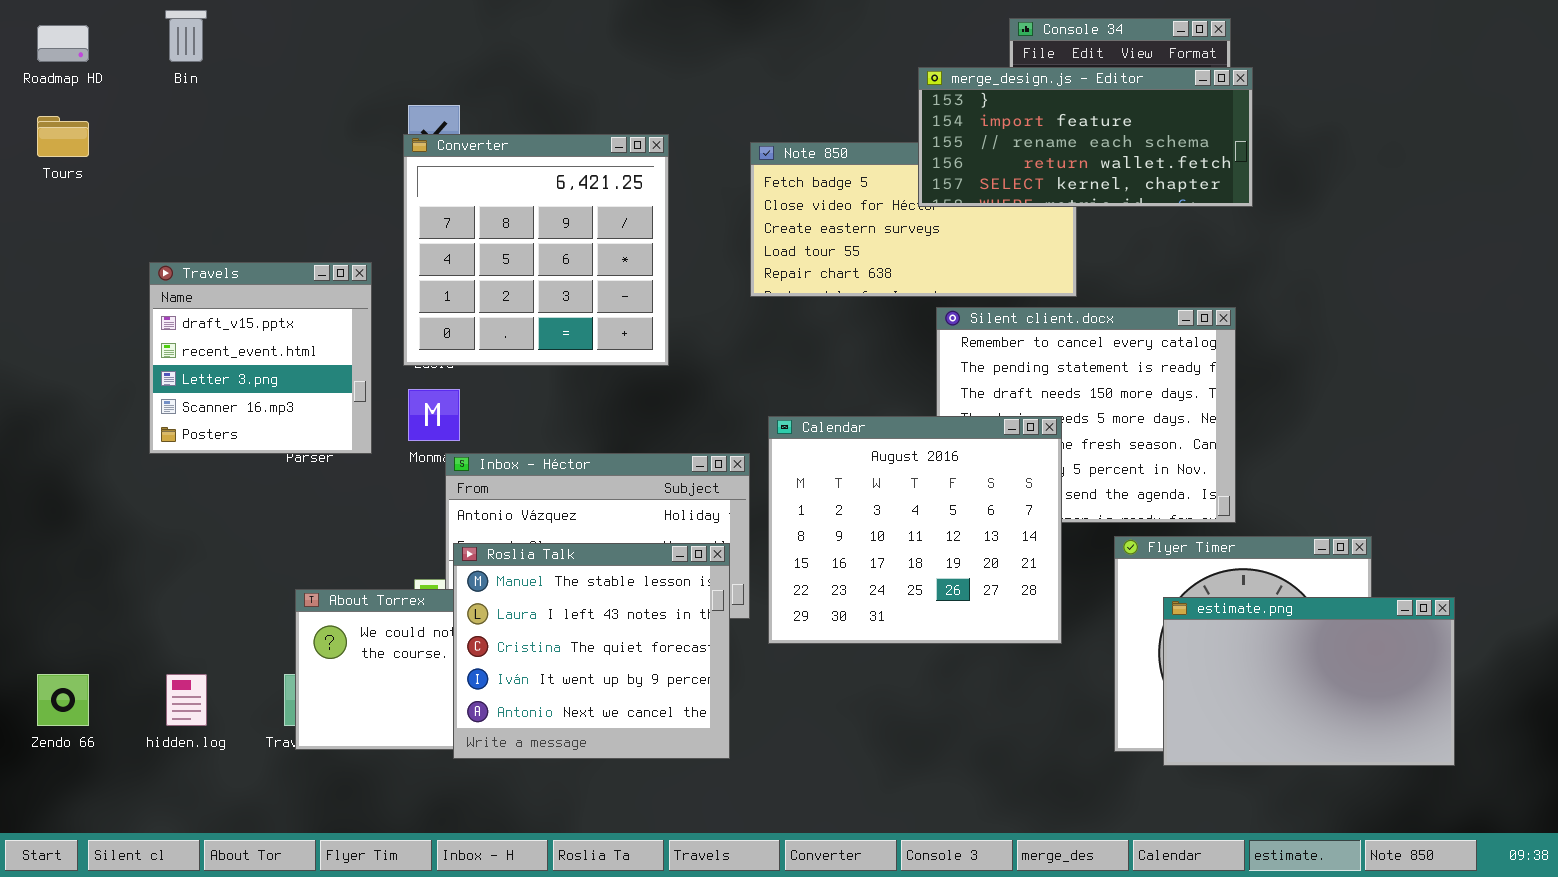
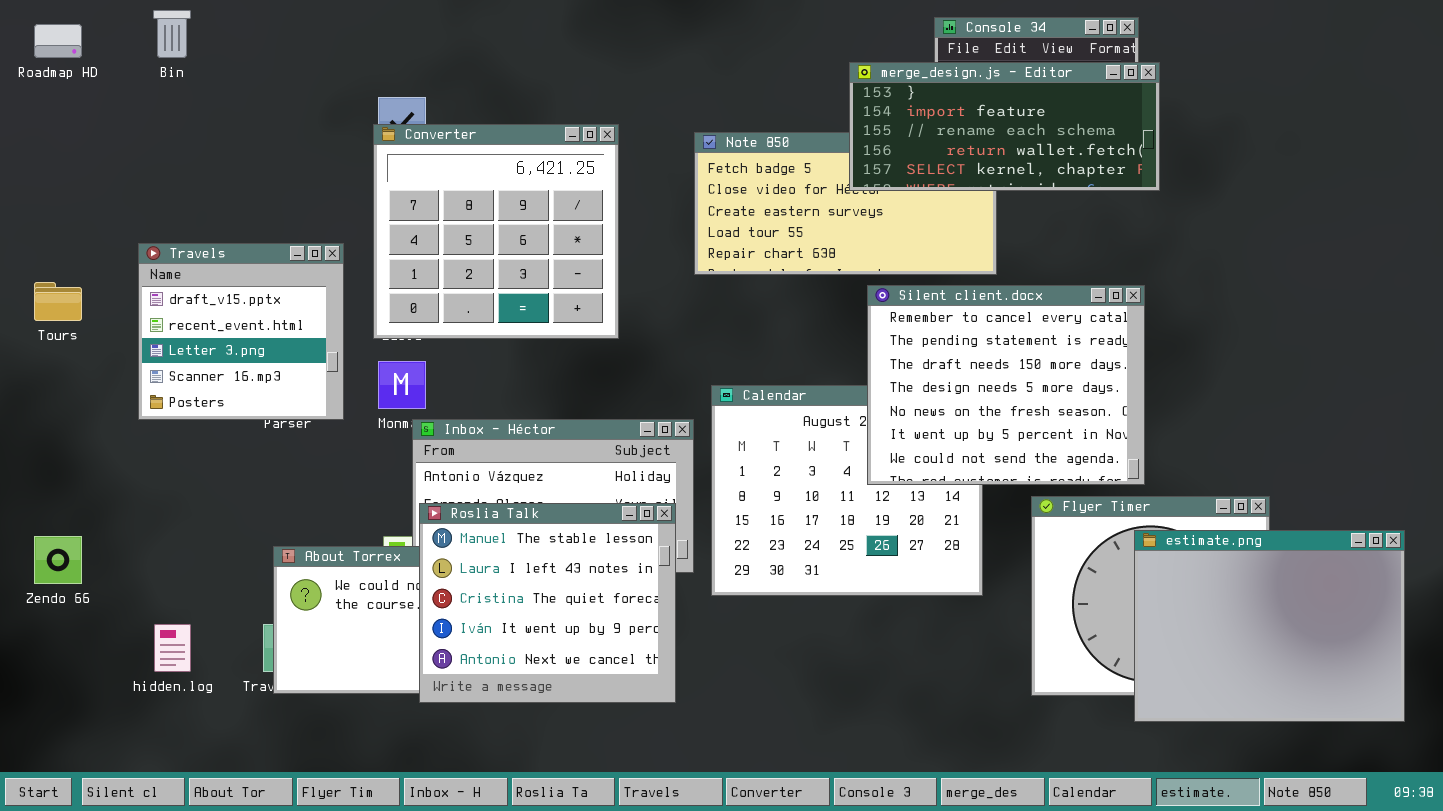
Tours: [37,116,89,157] -> [34,282,82,321], moved
Silent client.docx: [936,307,1236,523] -> [867,285,1145,485], raised
estimate.png: [1163,597,1455,766] -> [1134,530,1405,722], moved, resized
Zendo 66: [37,674,89,726] -> [34,536,82,584], moved

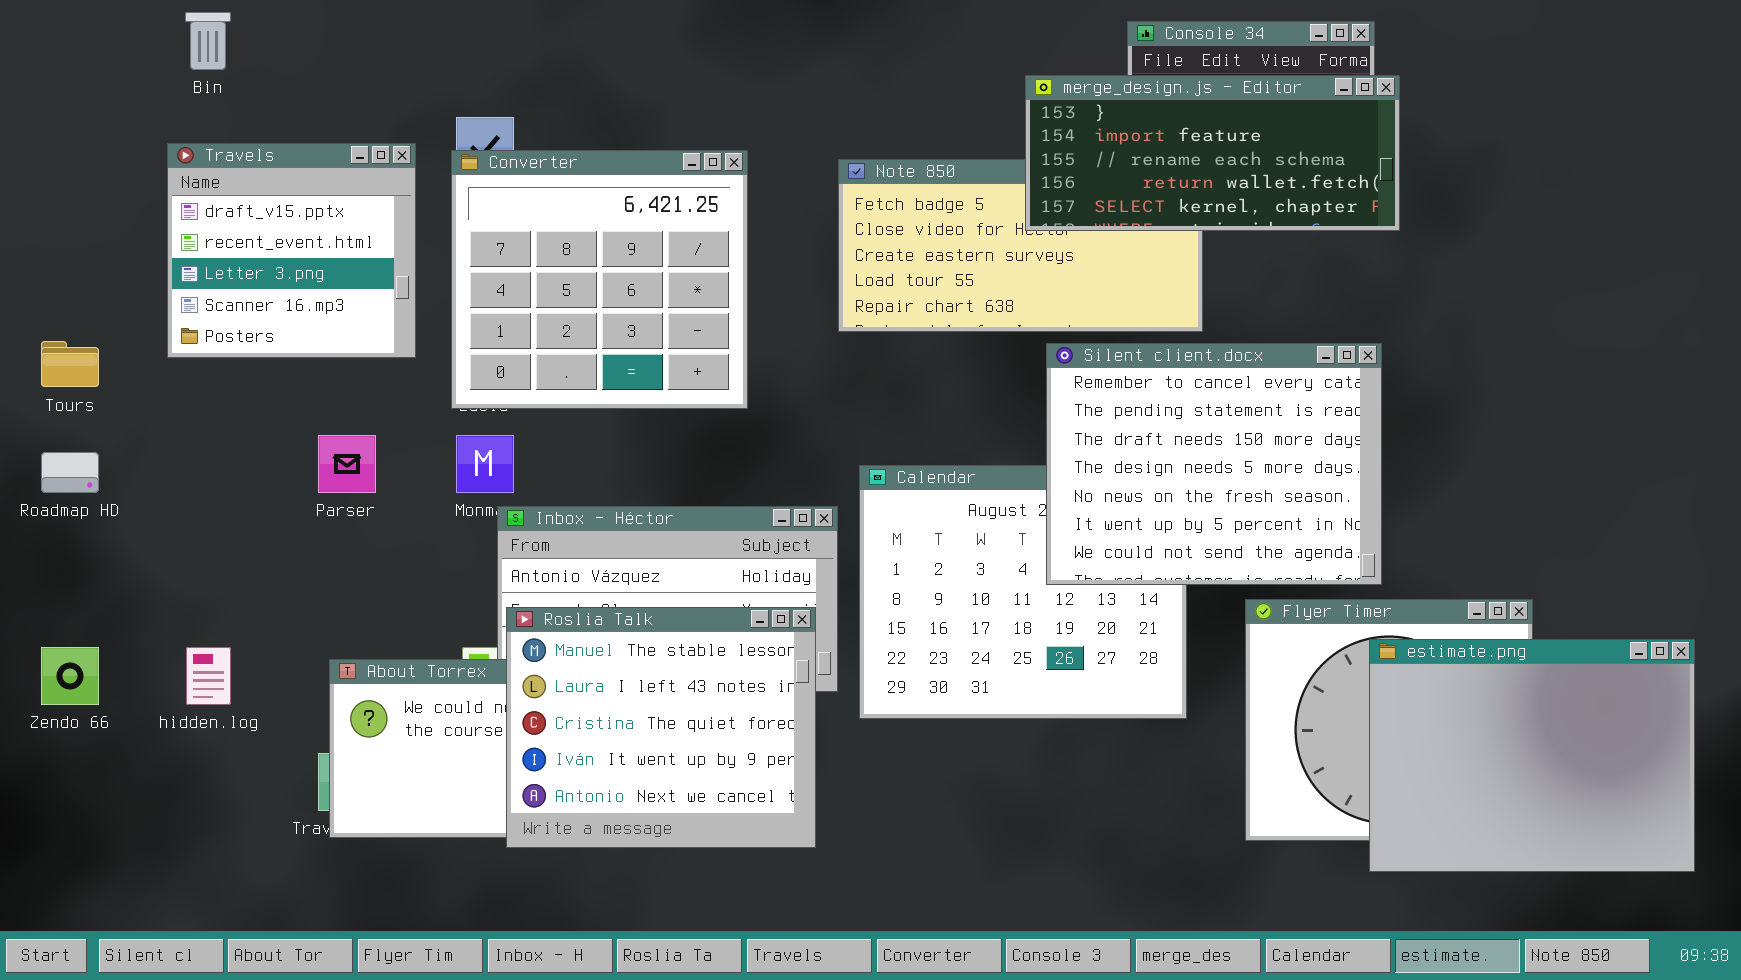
Roadmap HD: [34,24,82,58] -> [41,452,99,493], moved
Travels: [138,243,344,420] -> [167,143,416,358], moved
hidden.log: [154,624,191,672] -> [186,647,231,705], moved

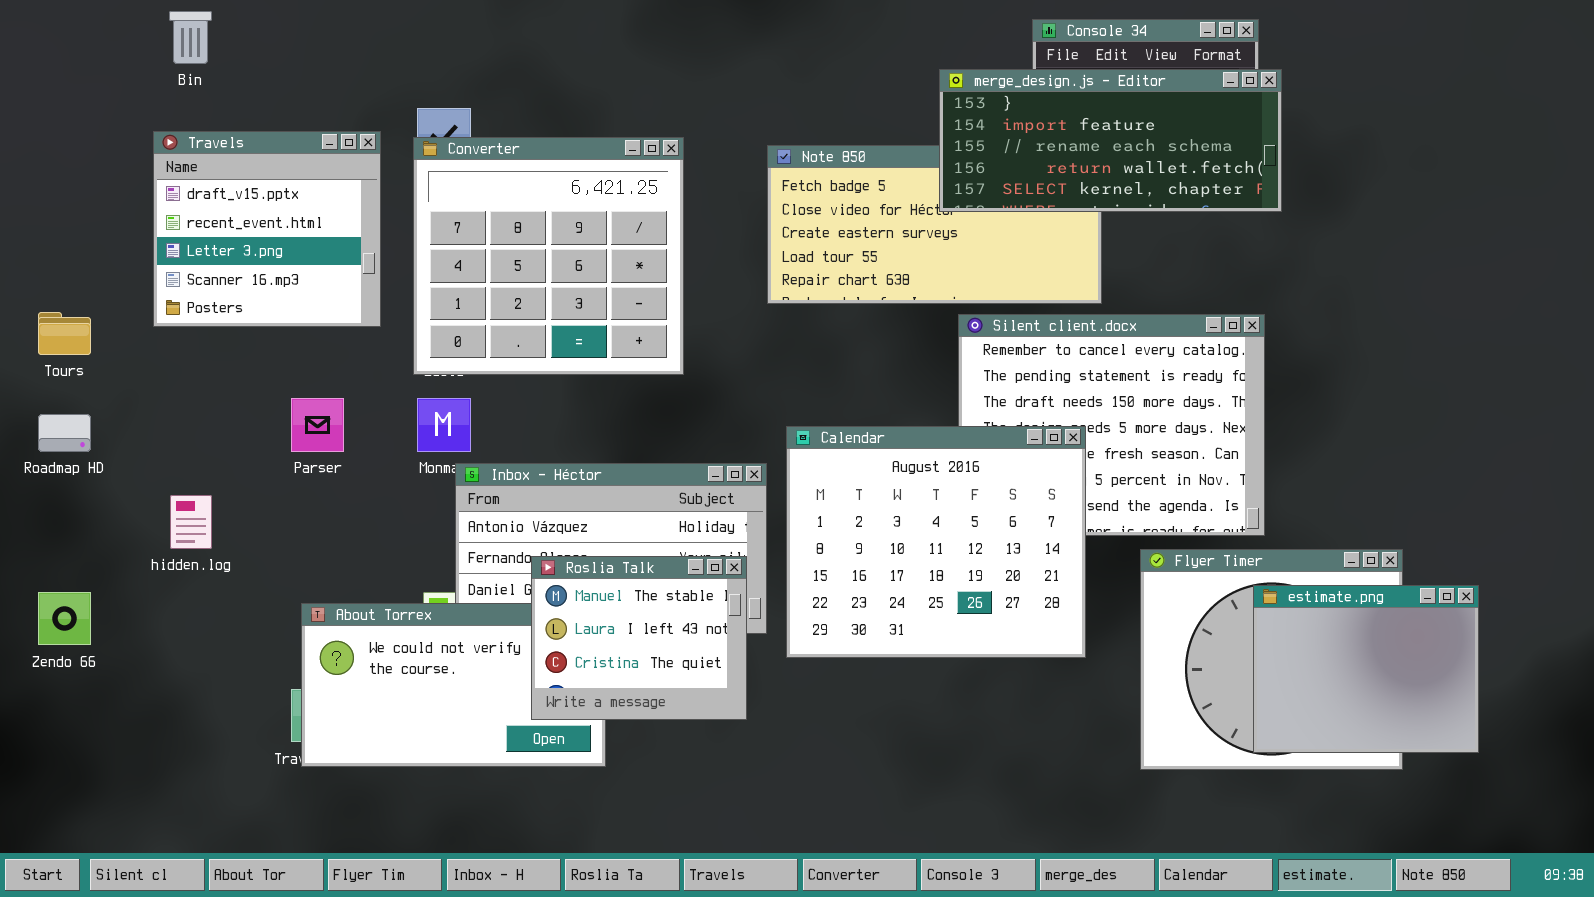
Calendar: [859,465,1187,719] -> [786,426,1086,658], raised
Roslia Talk: [506,607,816,848] -> [531,556,747,720], resized
estimate.png: [1369,639,1695,872] -> [1253,585,1479,753], resized
hidden.log: [186,647,231,705] -> [170,495,212,549], moved

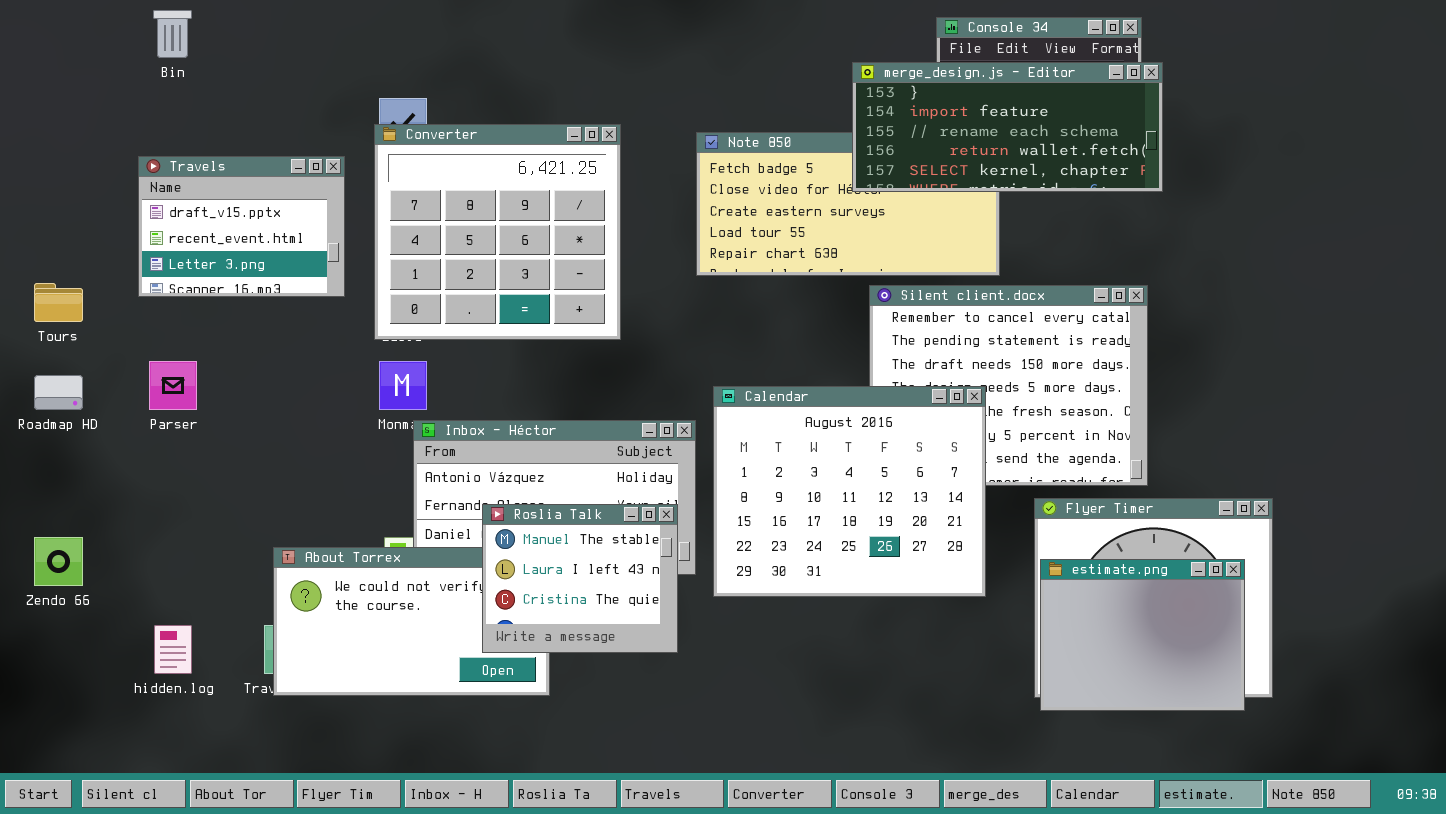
Travels: [153,131,381,327] -> [138,156,345,297], resized
Parser: [291,398,344,452] -> [149,361,197,410], moved
hidden.log: [170,495,212,549] -> [154,625,192,674], moved
estimate.png: [1253,585,1479,753] -> [1040,559,1245,711], moved

